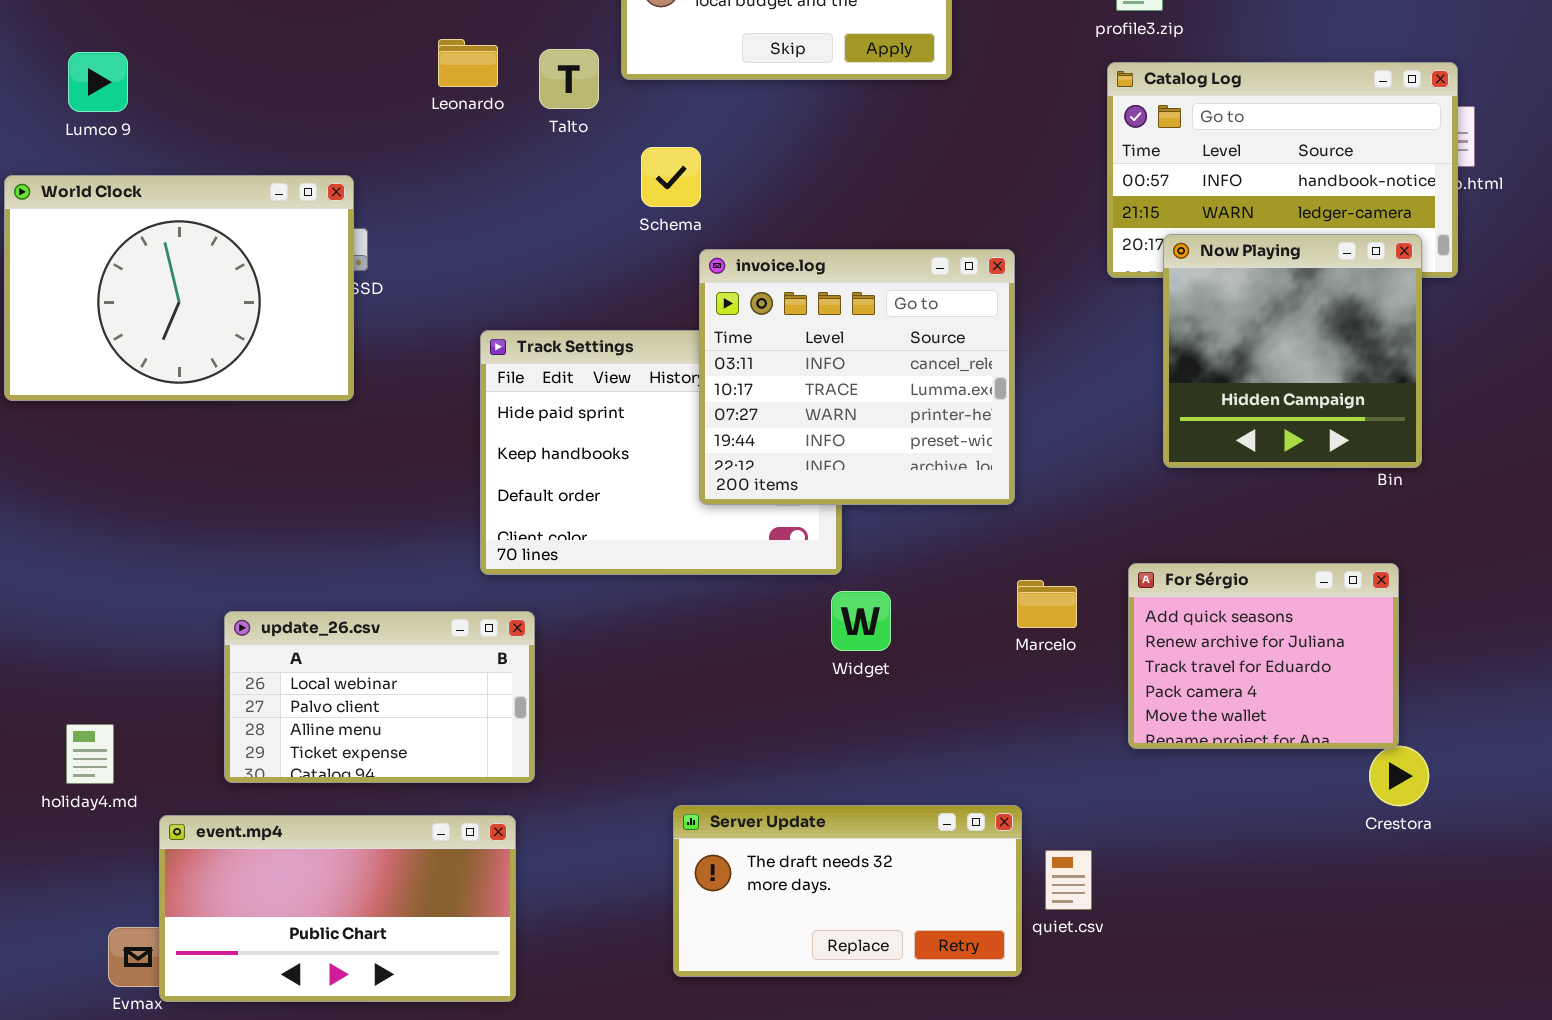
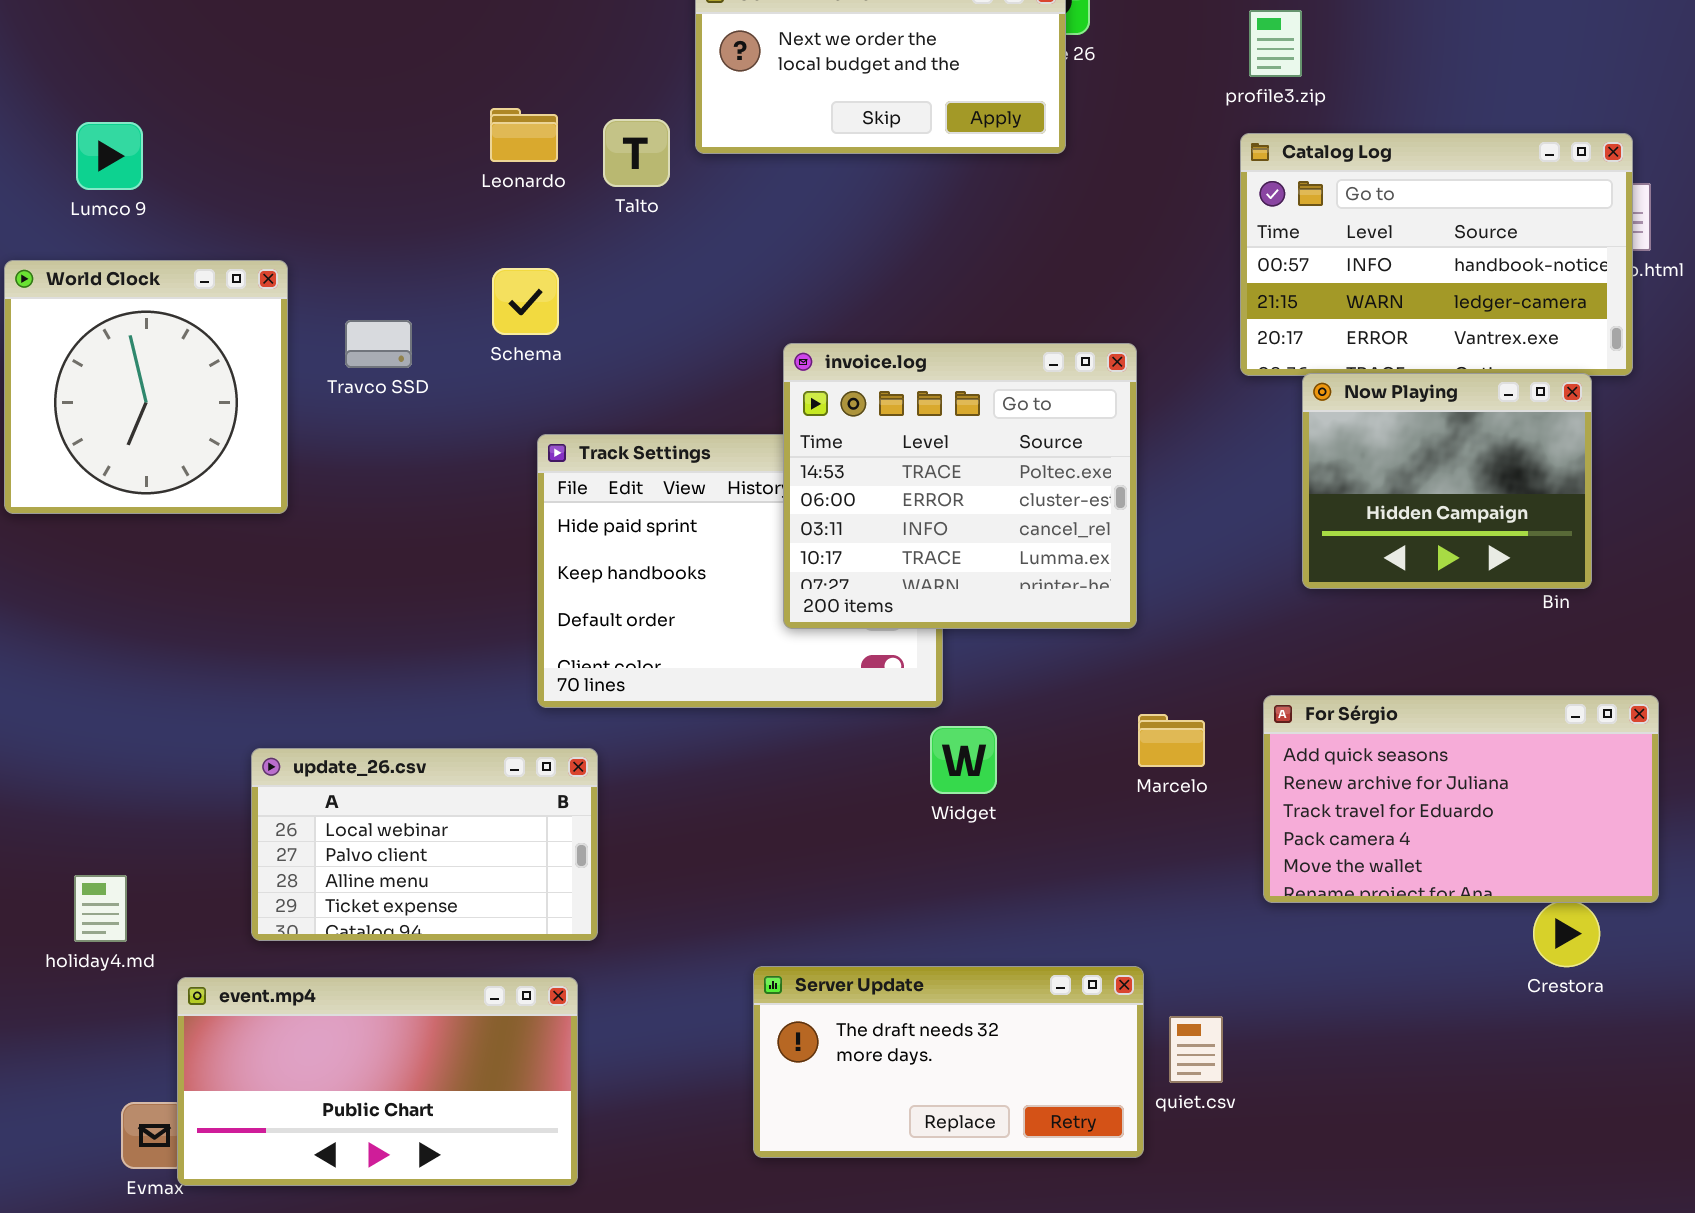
Schema: [641,147,701,207] -> [492,268,559,335], moved
World Clock: [4,175,354,401] -> [4,260,288,514], resized
Now Playing: [1163,234,1422,468] -> [1302,373,1592,589], resized
invoice.log: [699,249,1015,505] -> [783,343,1137,629], scrolled up 2 rows
For Sérgio: [1128,563,1399,749] -> [1263,695,1659,903], resized

